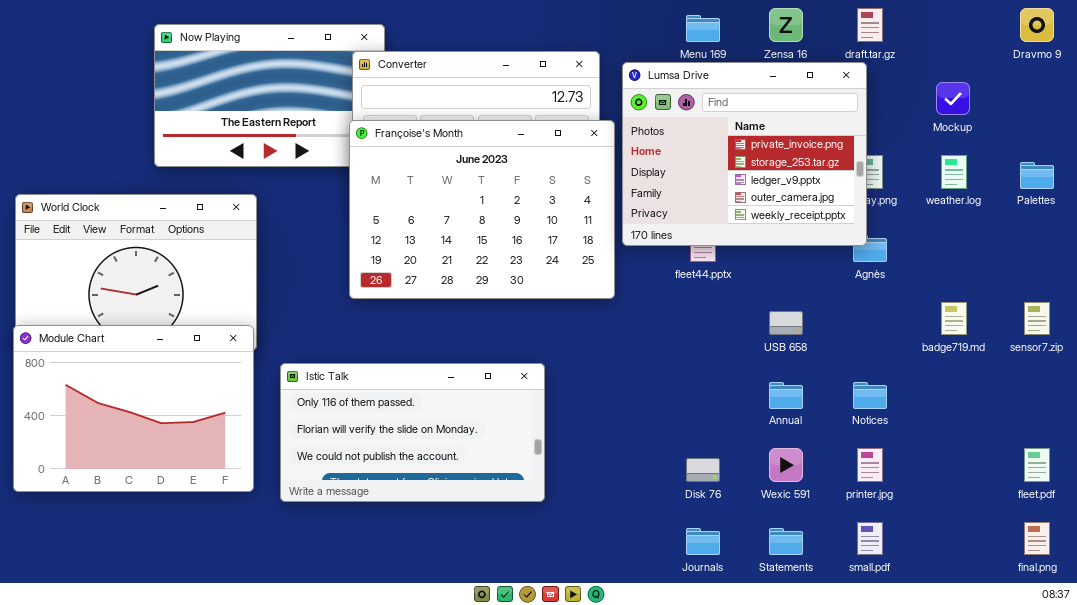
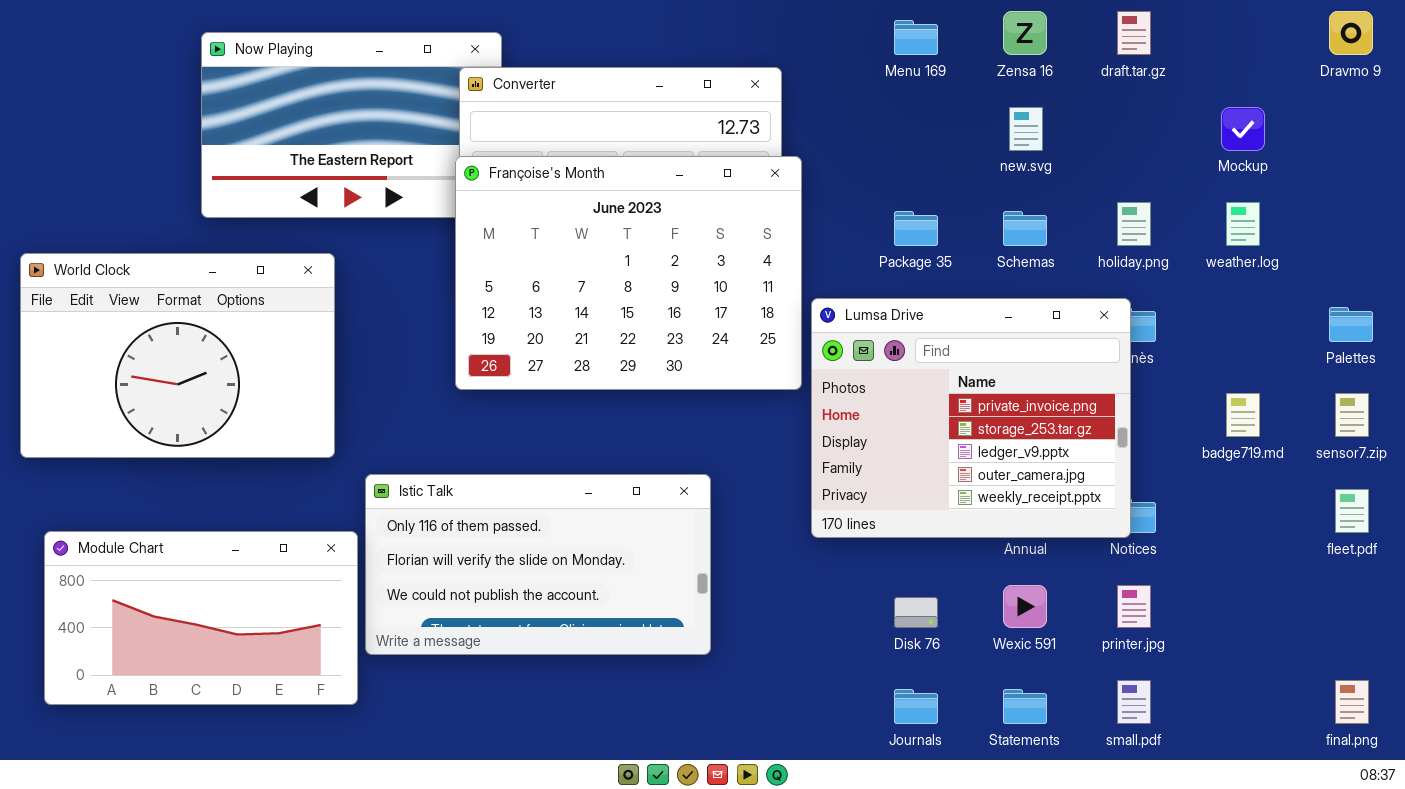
Lumsa Drive: [622,62,867,246] -> [811,298,1131,538], moved
Palettes: [1020,162,1054,189] -> [1329,307,1373,342], moved
Module Chart: [13,325,254,492] -> [44,531,358,705], moved, resized
fleet.pdf: [1024,448,1050,482] -> [1335,489,1369,533], moved

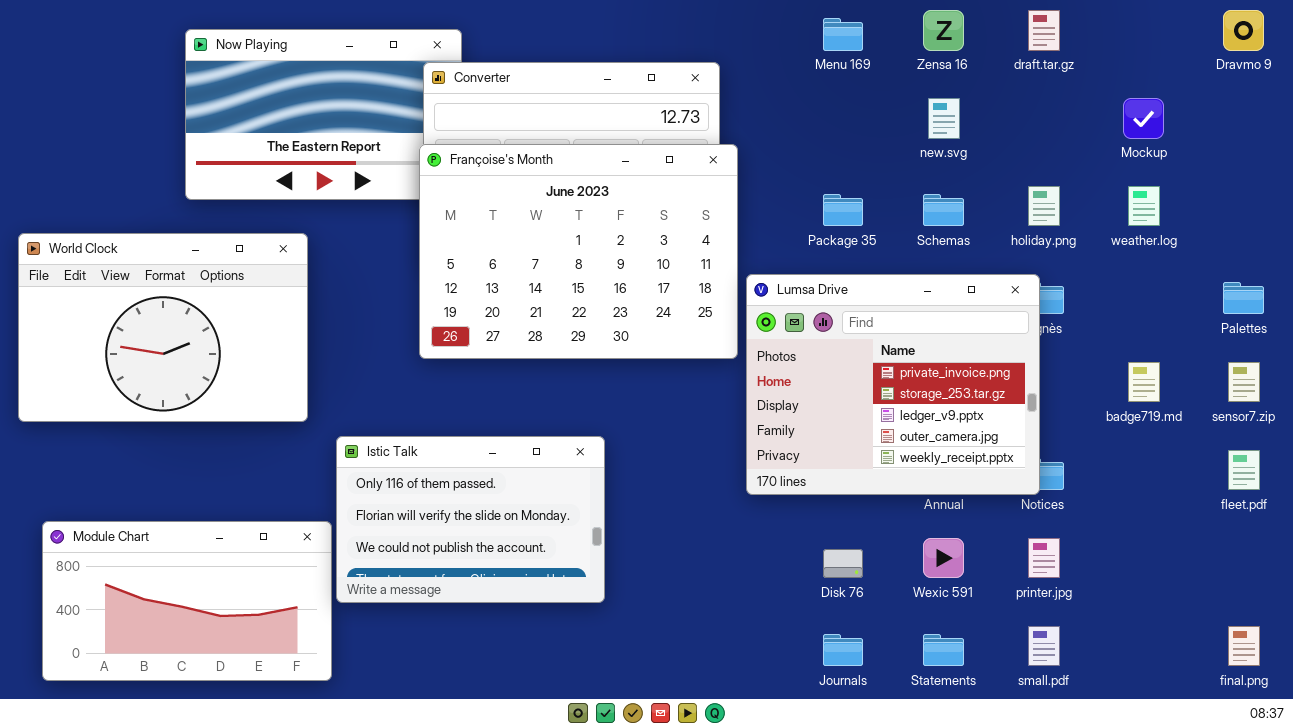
Istic Talk: [365,474,711,655] -> [336,436,605,603], resized
Module Chart: [44,531,358,705] -> [42,521,332,681], moved

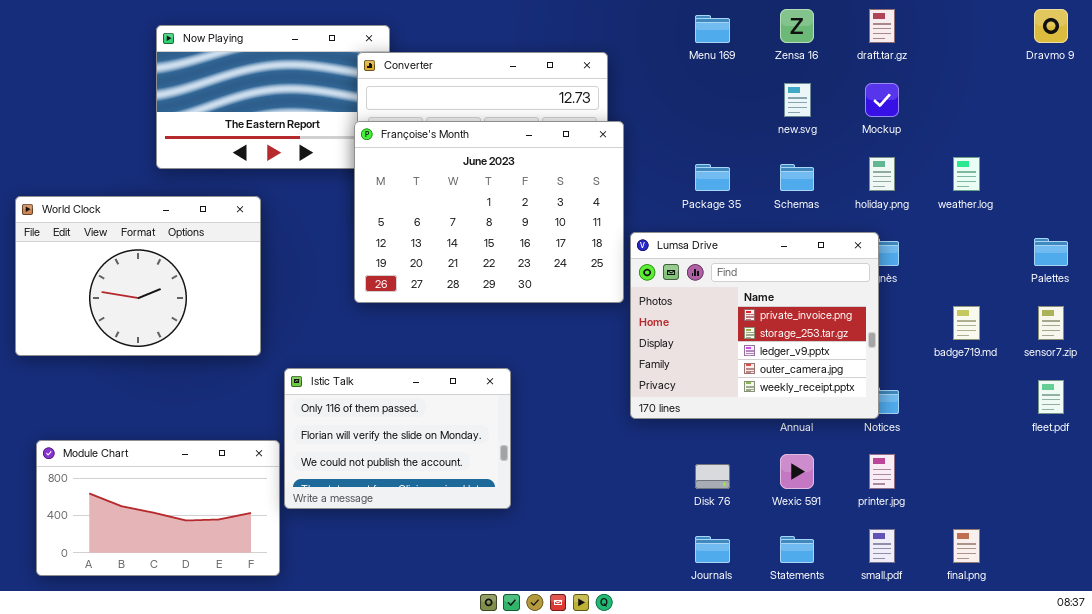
Mockup: [1123,98,1164,139] -> [865,83,899,117], moved
final.png: [1228,626,1260,666] -> [953,529,980,563], moved

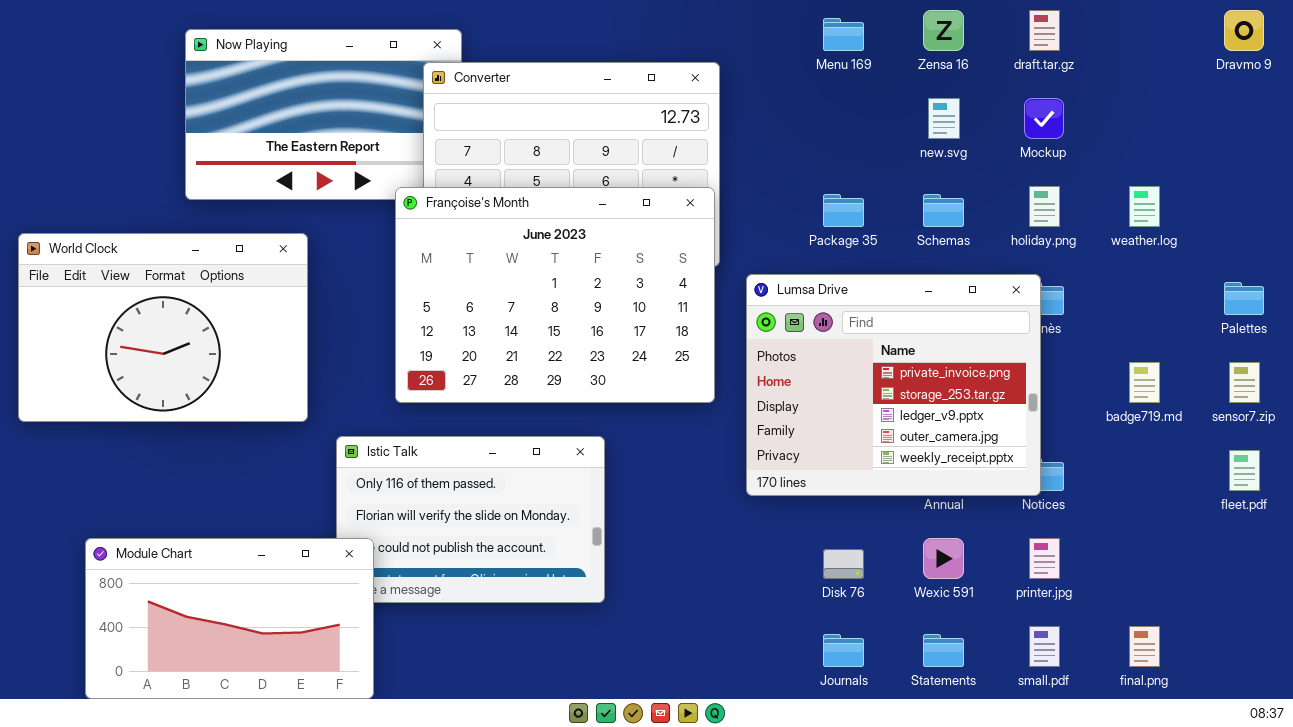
Françoise's Month: [354,121,624,303] -> [395,187,715,403], moved
Module Chart: [36,440,280,576] -> [85,538,374,699], moved

